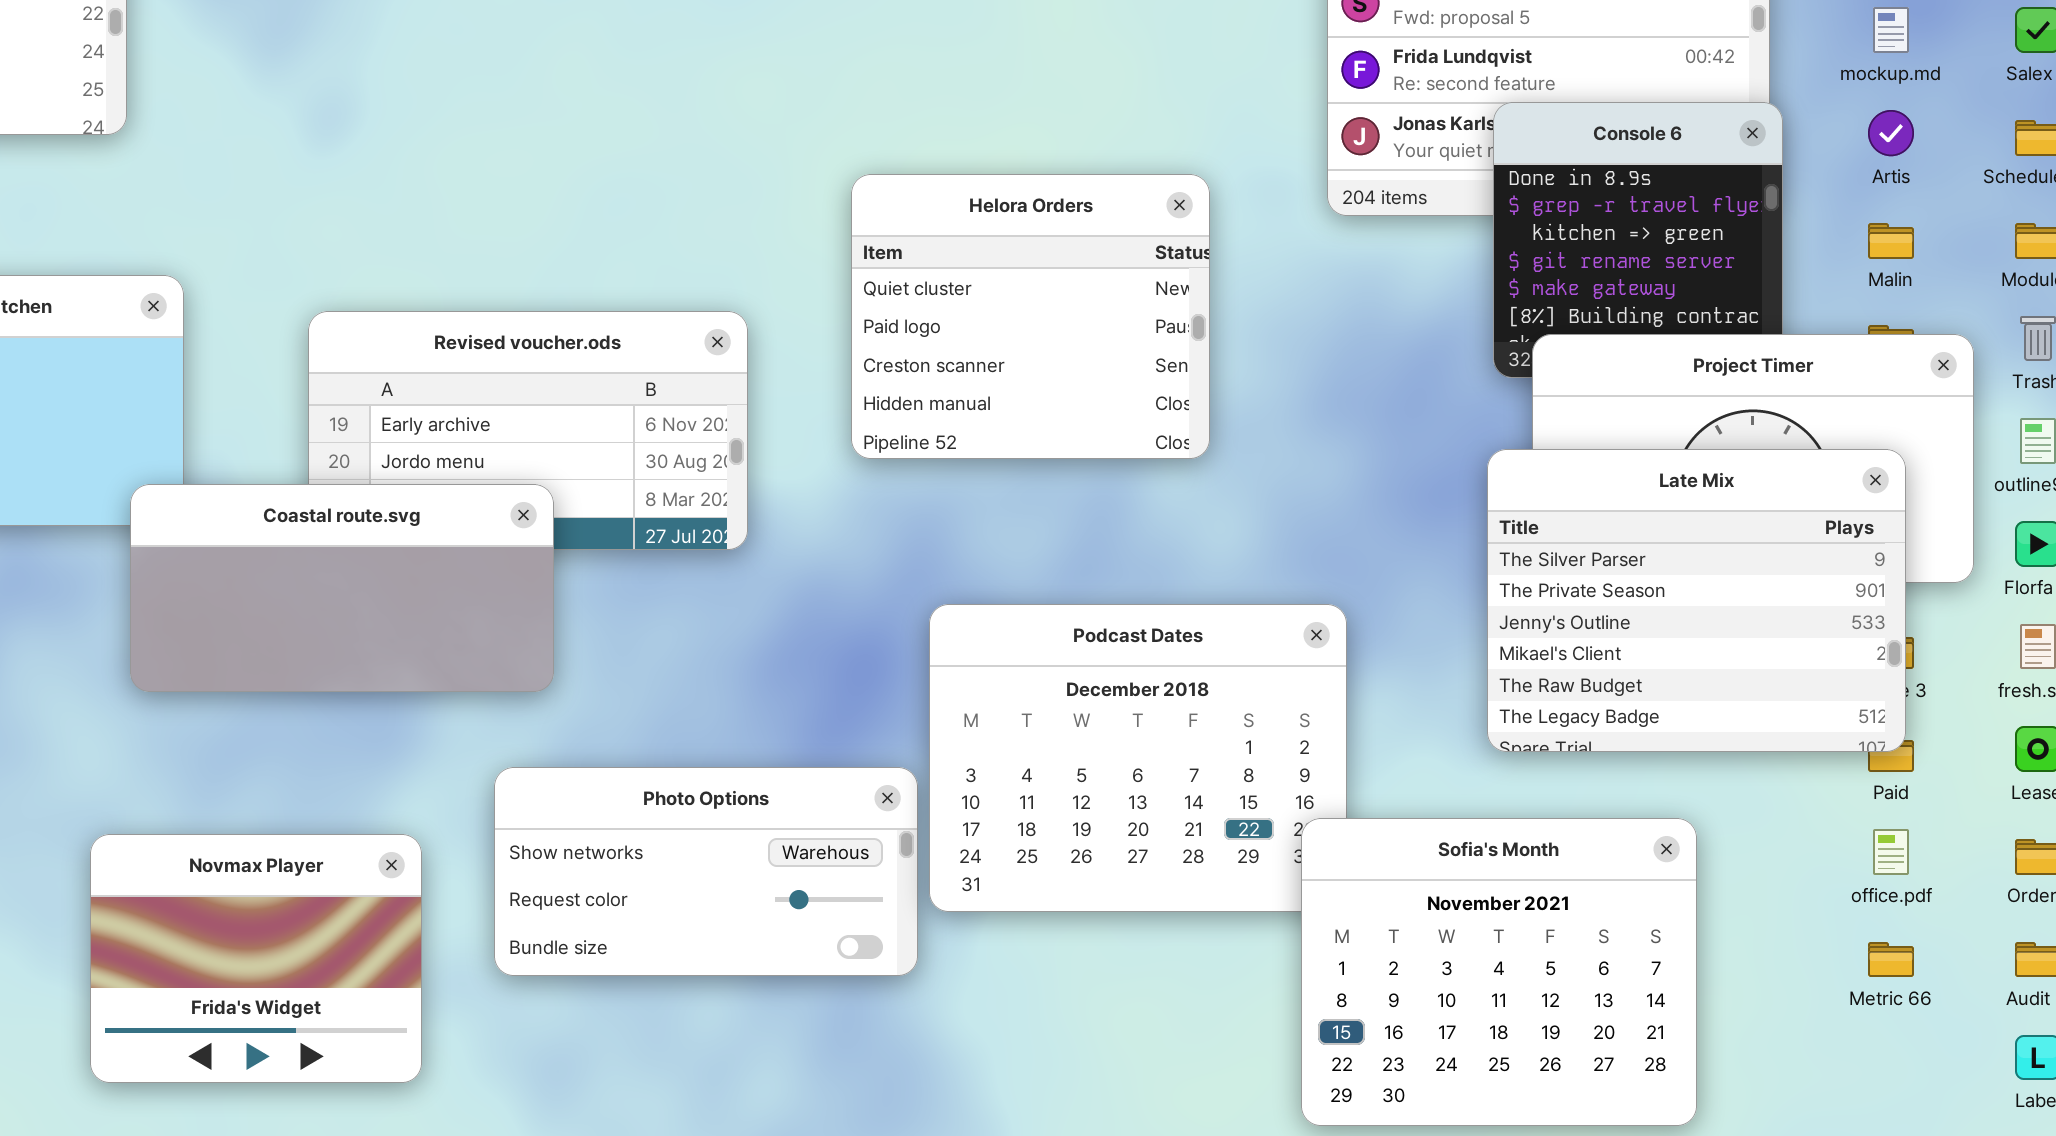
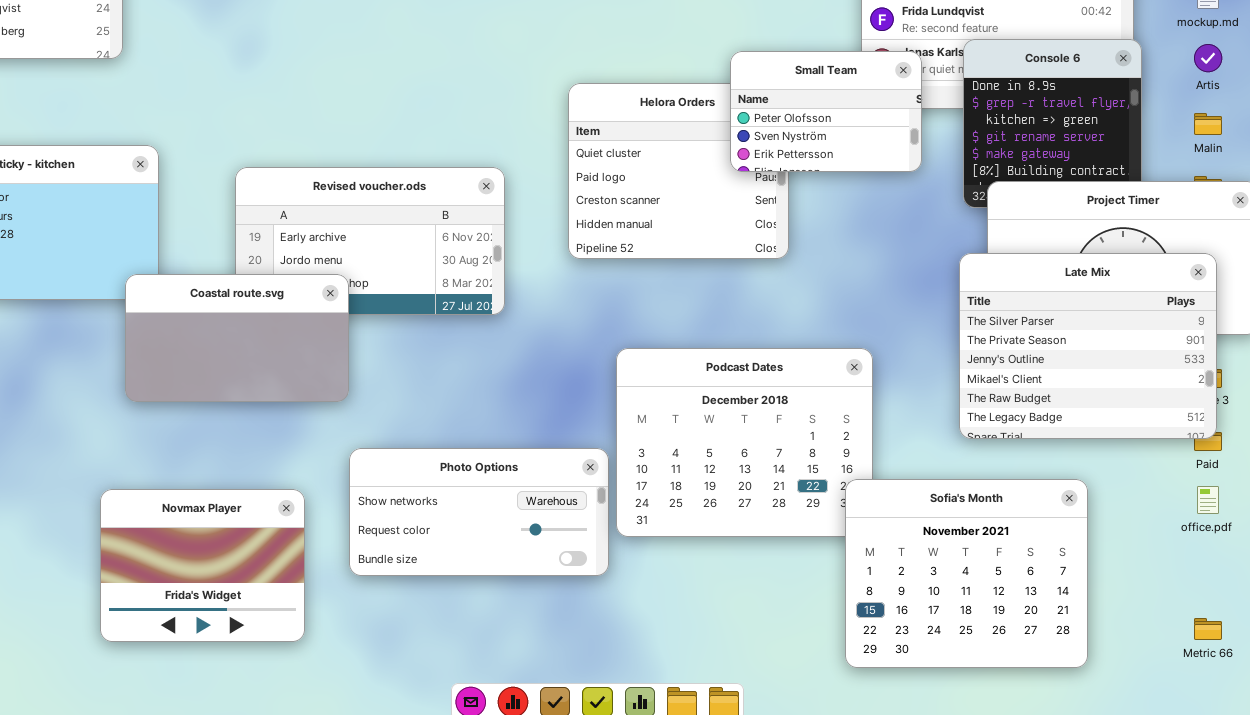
Small Team: none -> [730,51,922,172], opened
Coastal route.svg: [130,484,554,692] -> [125,274,349,402], resized
Metric 66: [1868,942,1914,977] -> [1194,618,1222,640], moved

